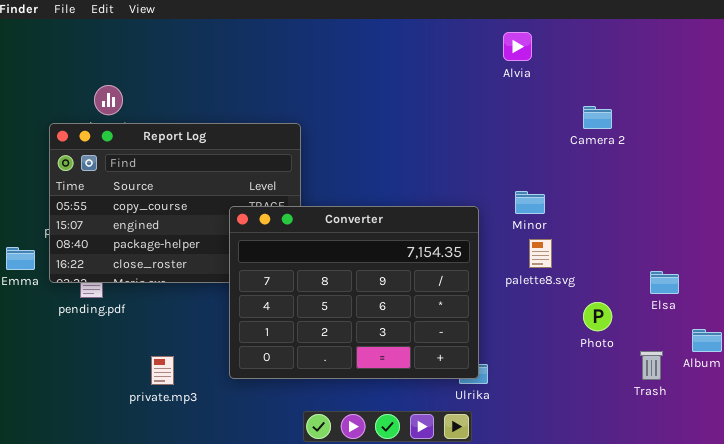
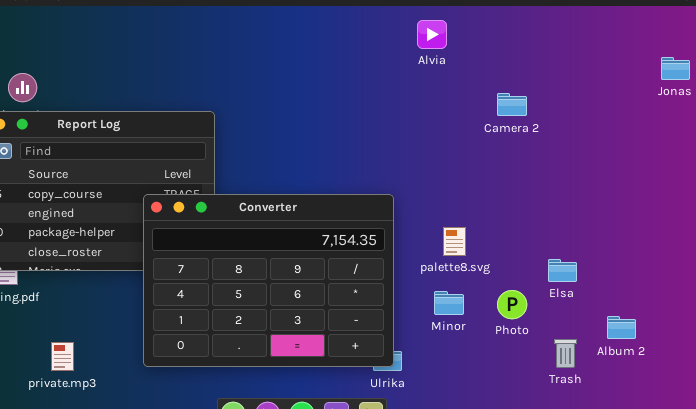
Minor: [515,191,545,214] -> [434,291,464,315], moved
Elsa: [650,271,679,294] -> [548,259,577,282], moved
private.mp3: [151,356,174,385] -> [51,342,74,371], moved

